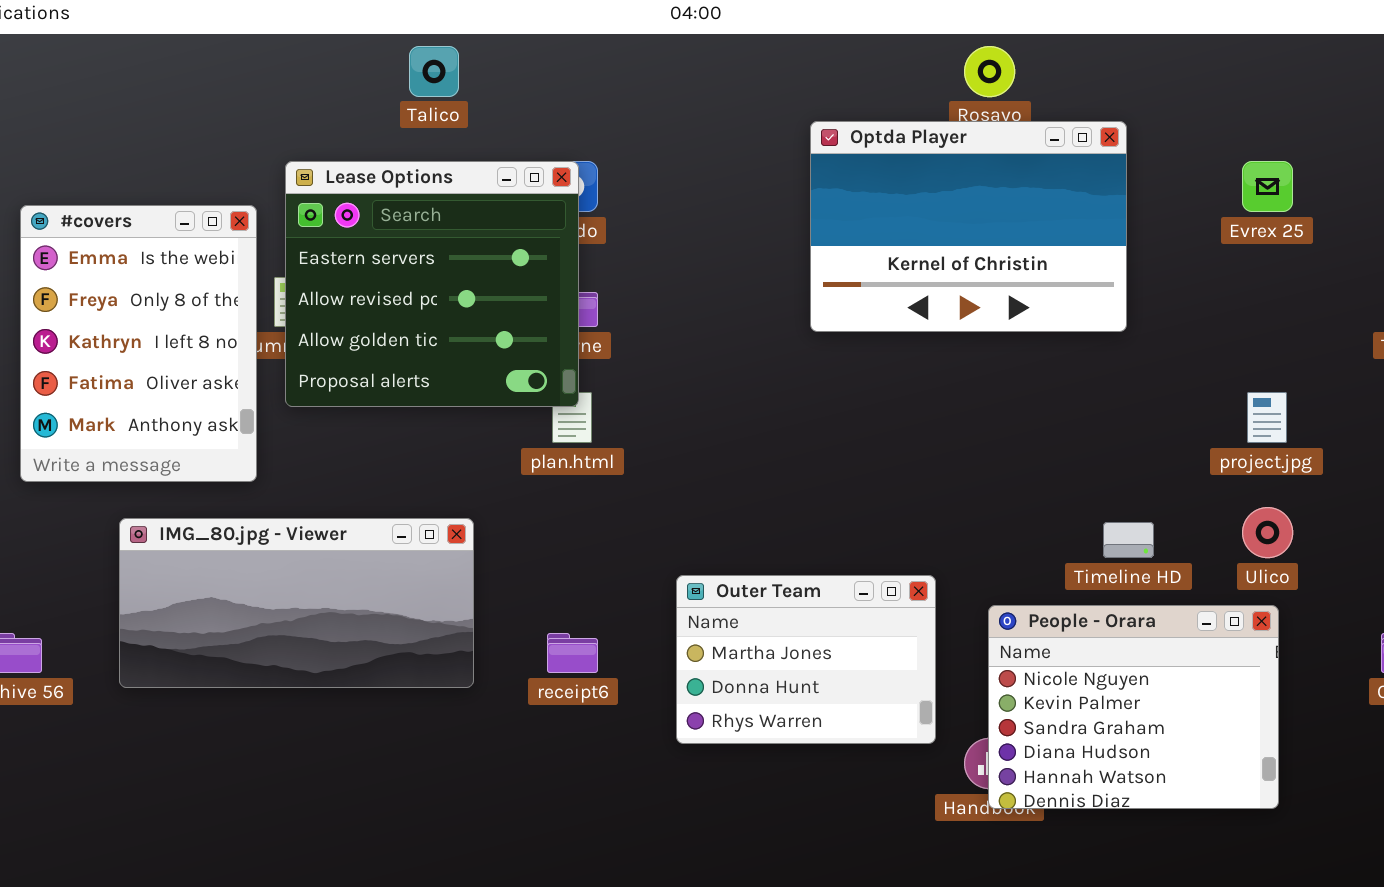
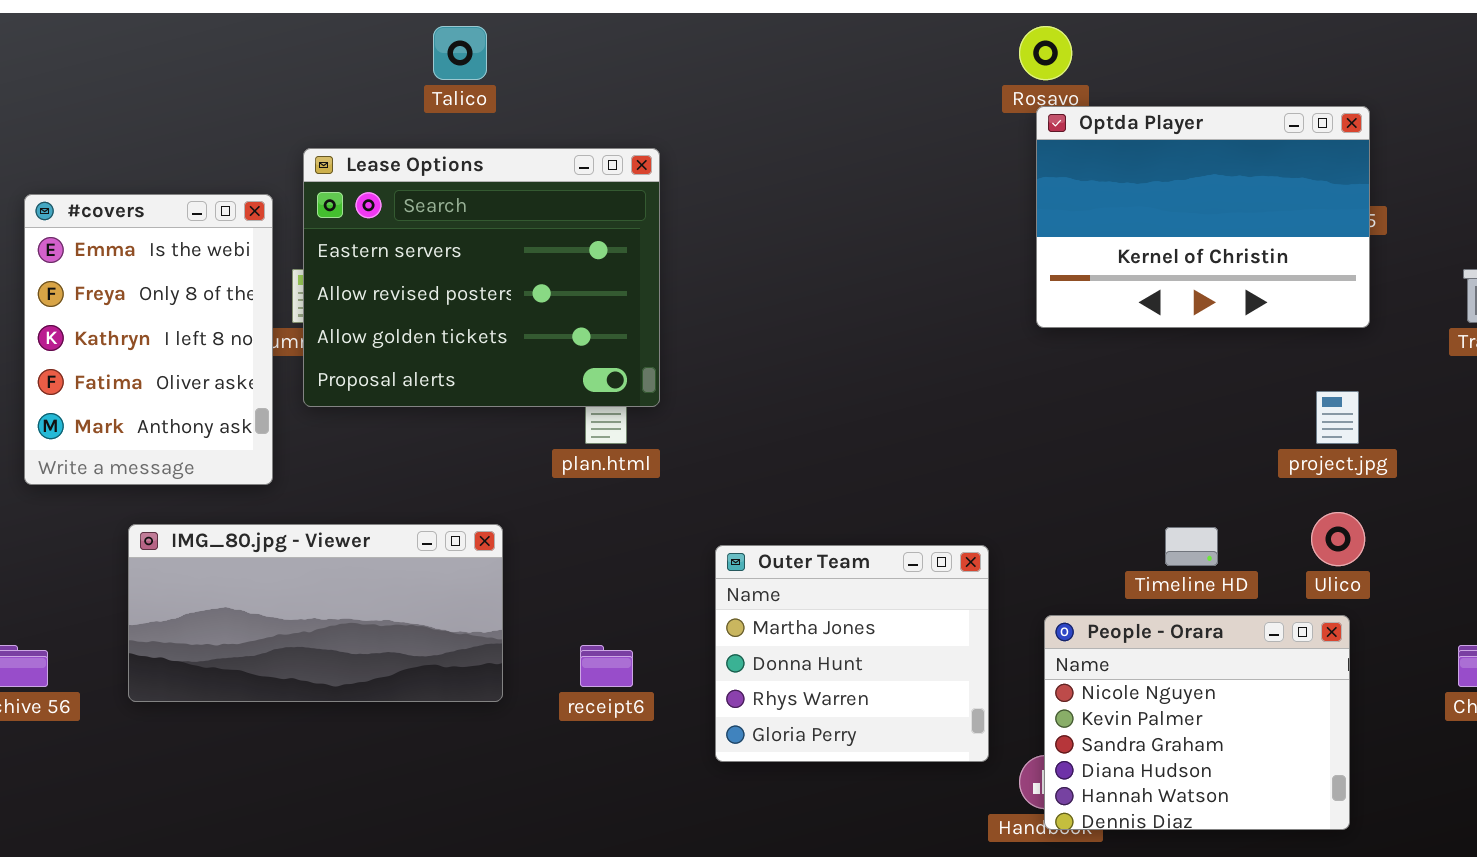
Optda Player: [810,121,1127,332] -> [1036,106,1370,328], moved
Lease Options: [285,161,579,407] -> [303,148,660,407], resized
Outer Team: [676,575,936,744] -> [715,545,989,762], resized

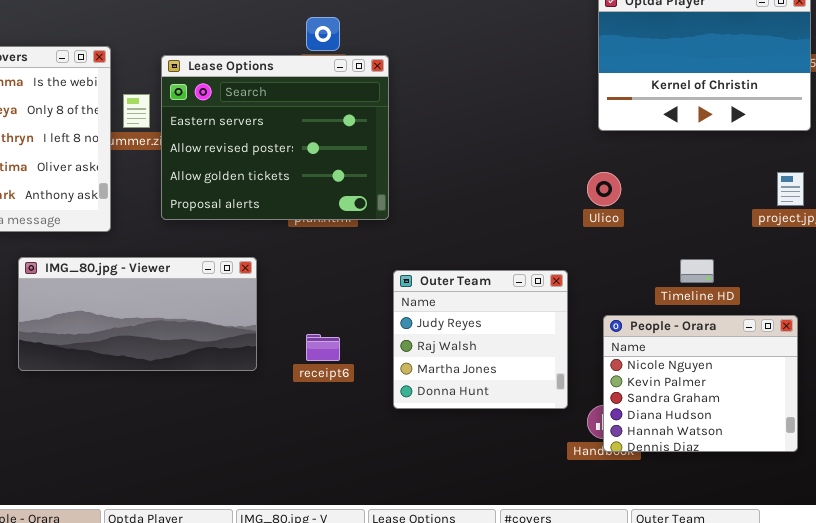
Lease Options: [303,148,660,407] -> [161,55,389,220], moved
Ulico: [1311,512,1365,566] -> [587,172,621,206], moved
Outer Team: [715,545,989,762] -> [393,270,568,409], scrolled up 2 rows

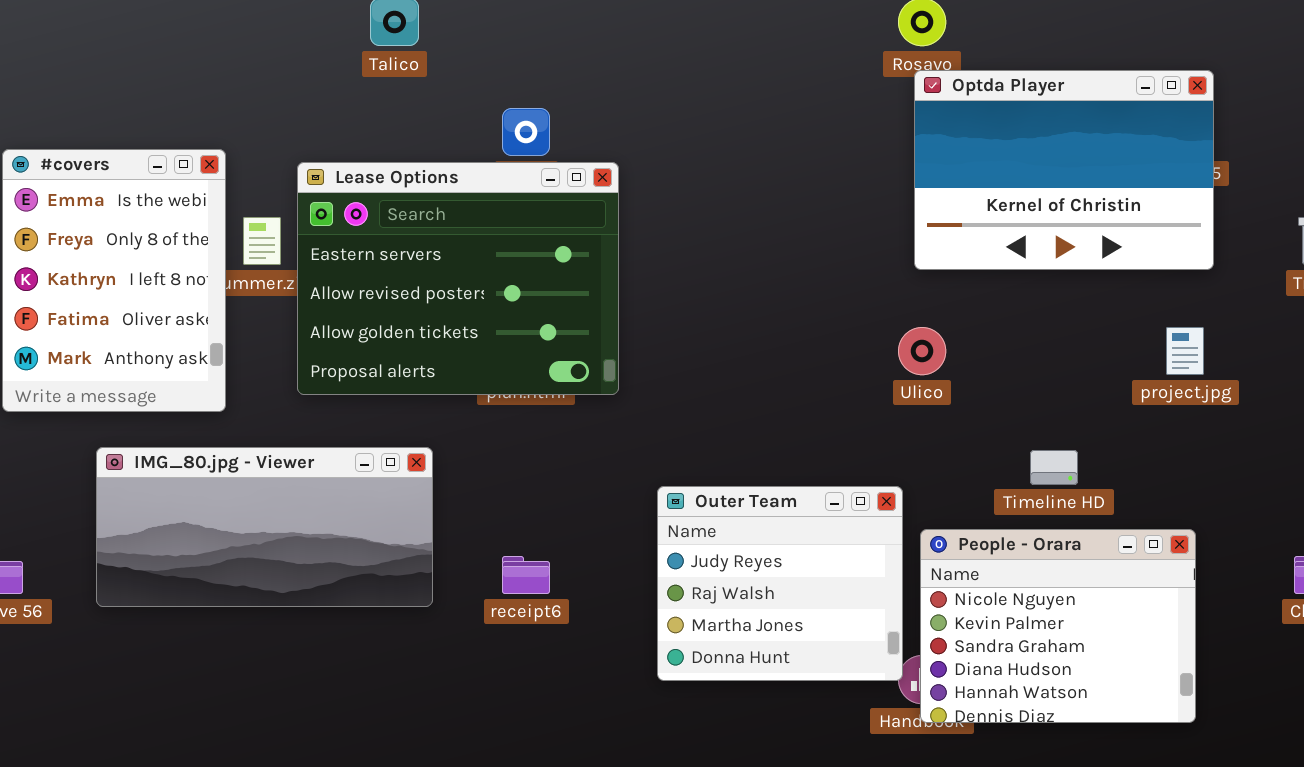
Outer Team: [393,270,568,409] -> [657,486,903,681], moved

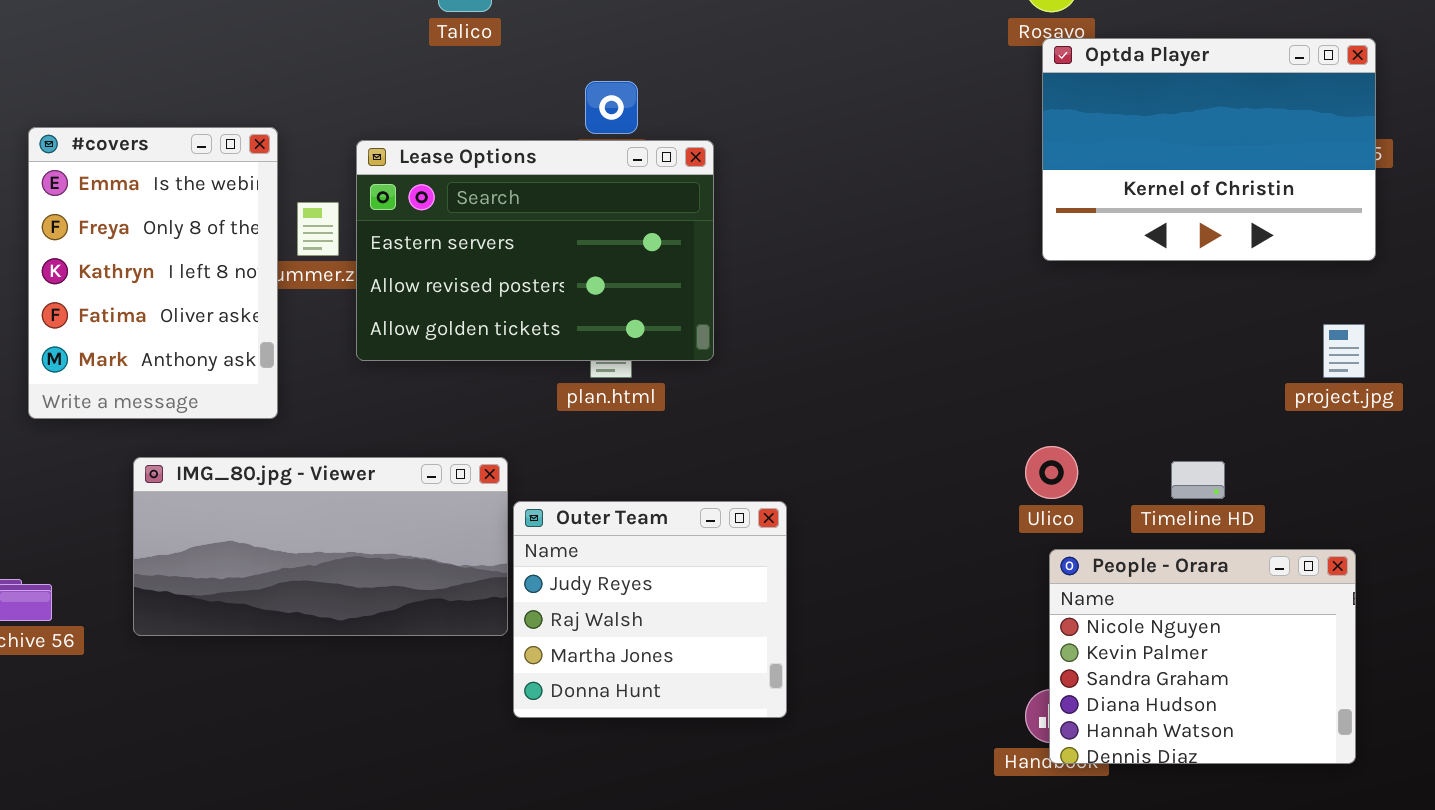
Lease Options: [297,162,619,395] -> [356,140,714,361], resized
Ulico: [898,327,946,375] -> [1025,446,1078,499], moved
Outer Team: [657,486,903,681] -> [513,501,787,718], moved

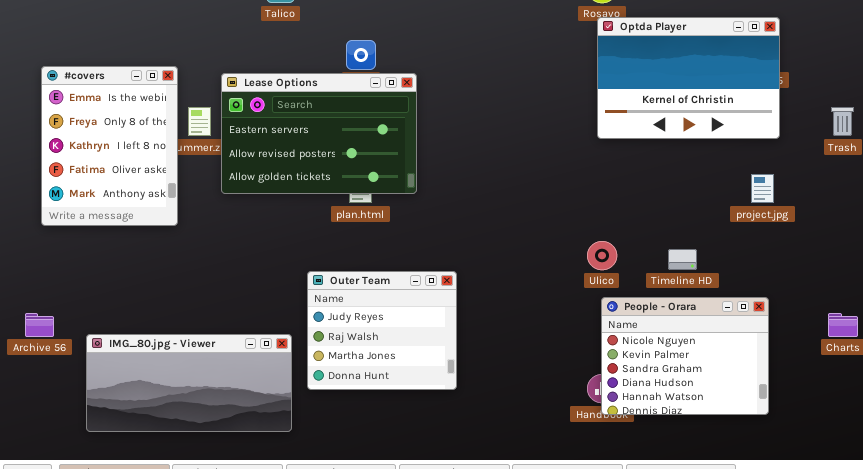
IMG_80.jpg - Viewer: [133,457,508,636] -> [86,334,292,432], moved

